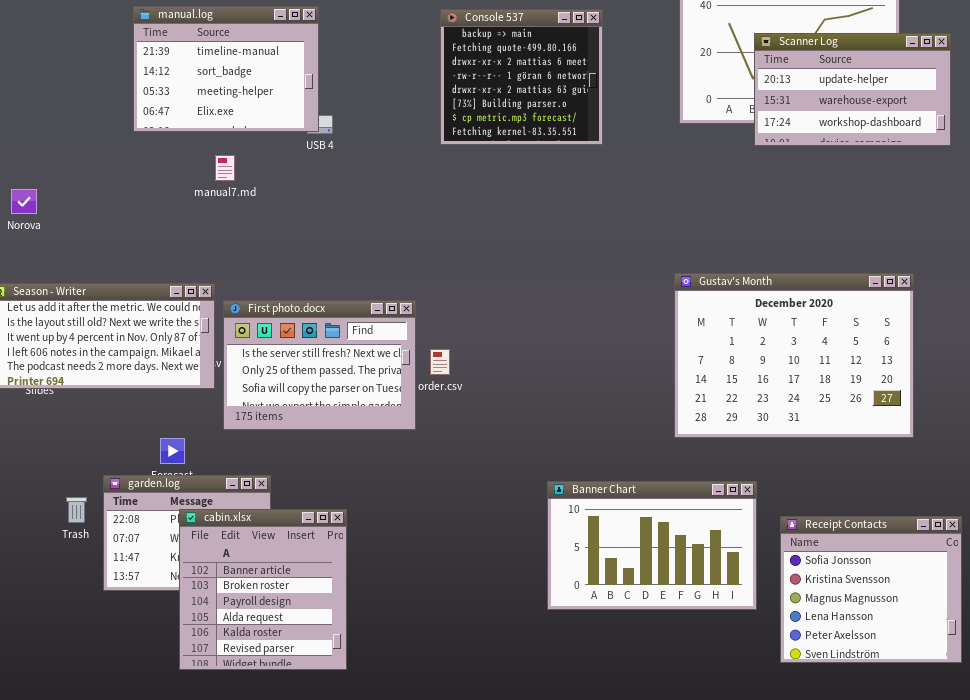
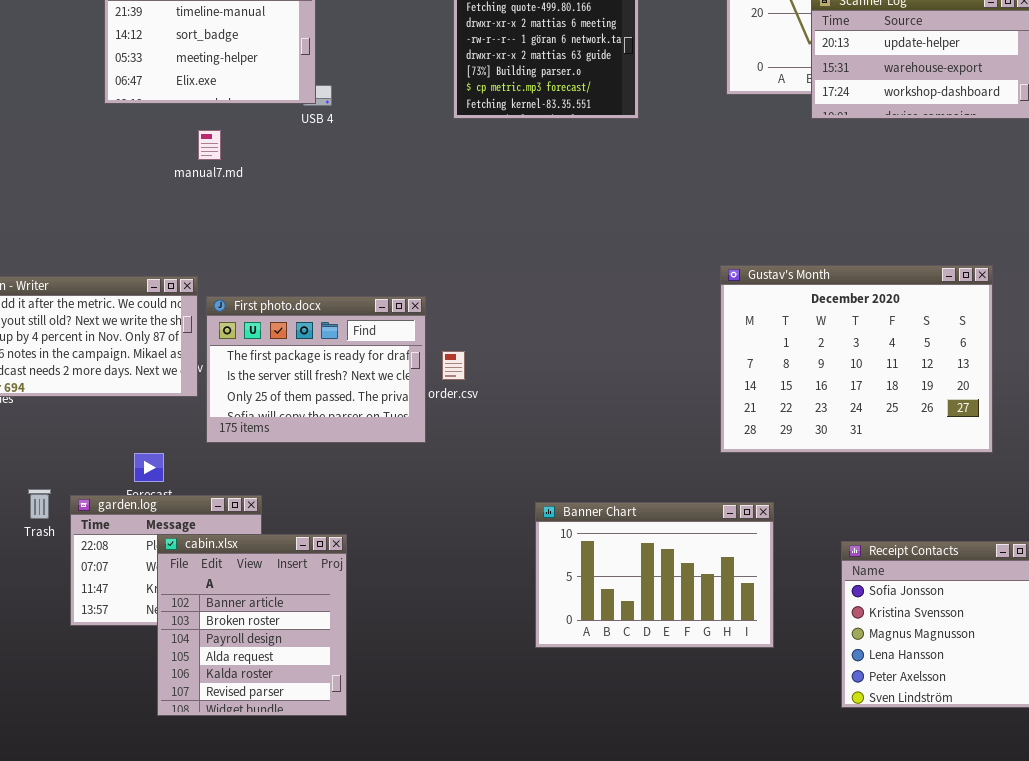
First photo.docx: [223,300,416,430] -> [206,296,426,443], scrolled up 1 row
Banner Chart: [547,481,757,610] -> [535,502,774,648], moved
Trash: [66,497,87,523] -> [28,489,51,519], moved

